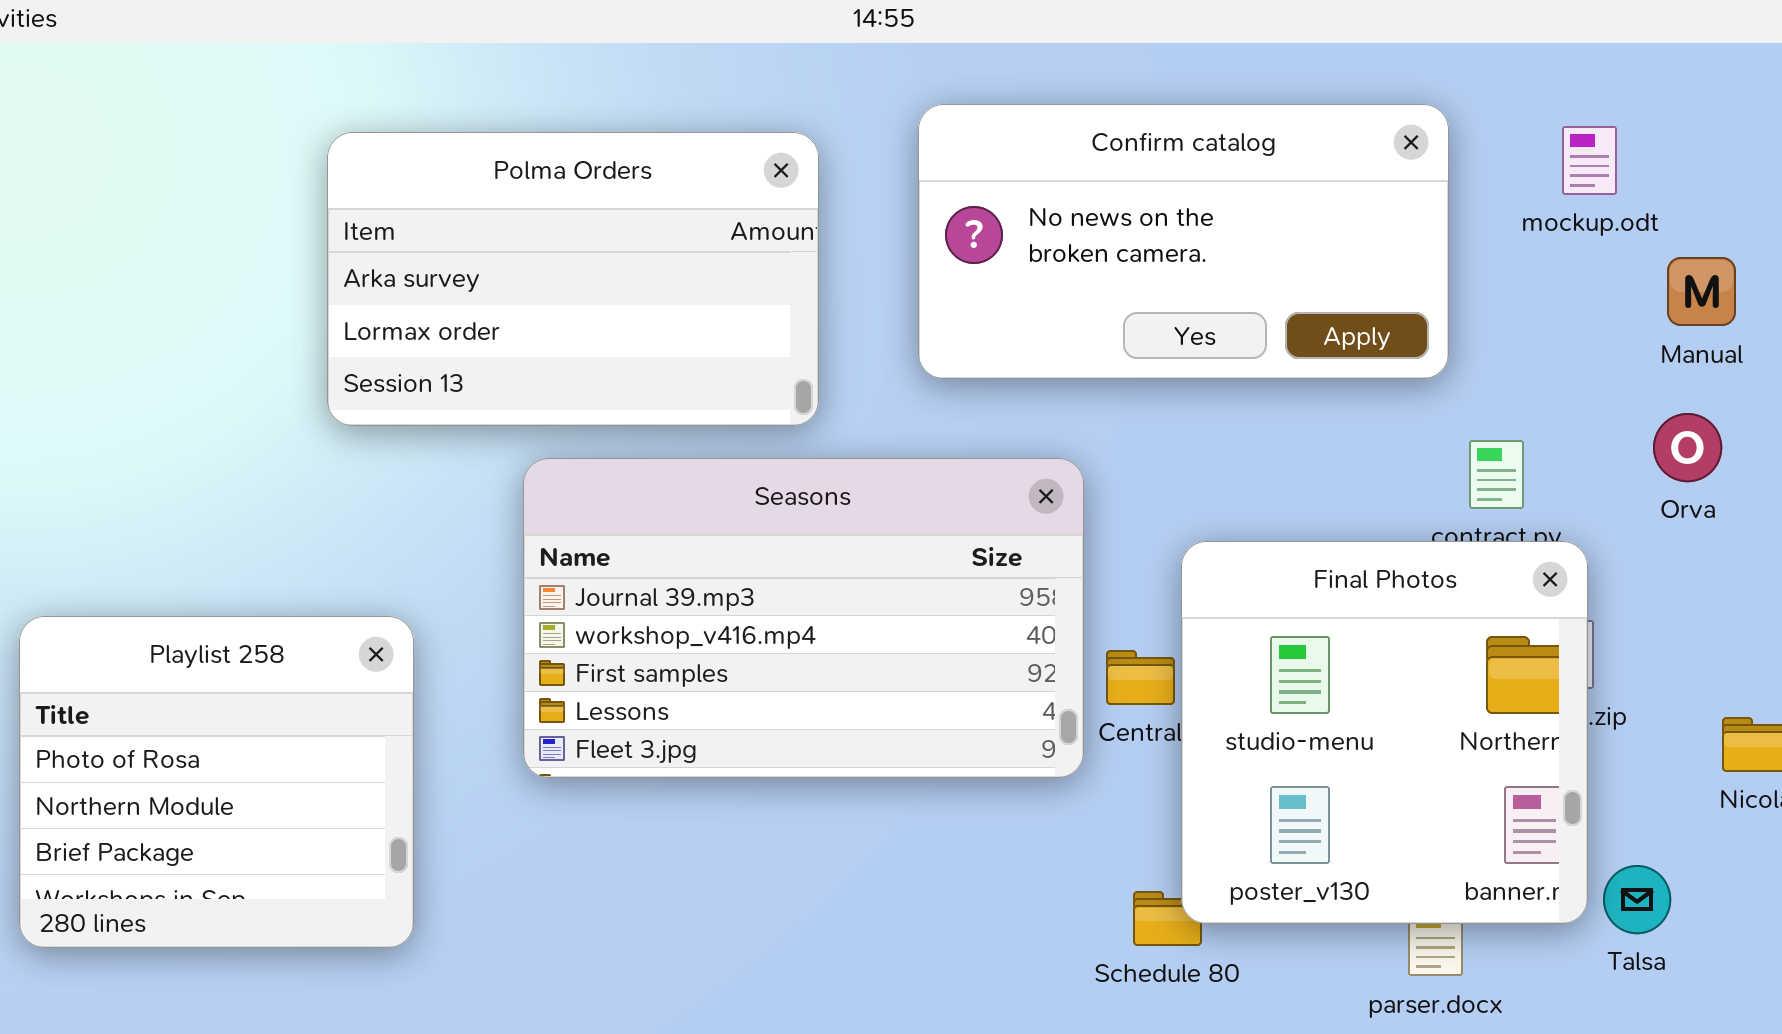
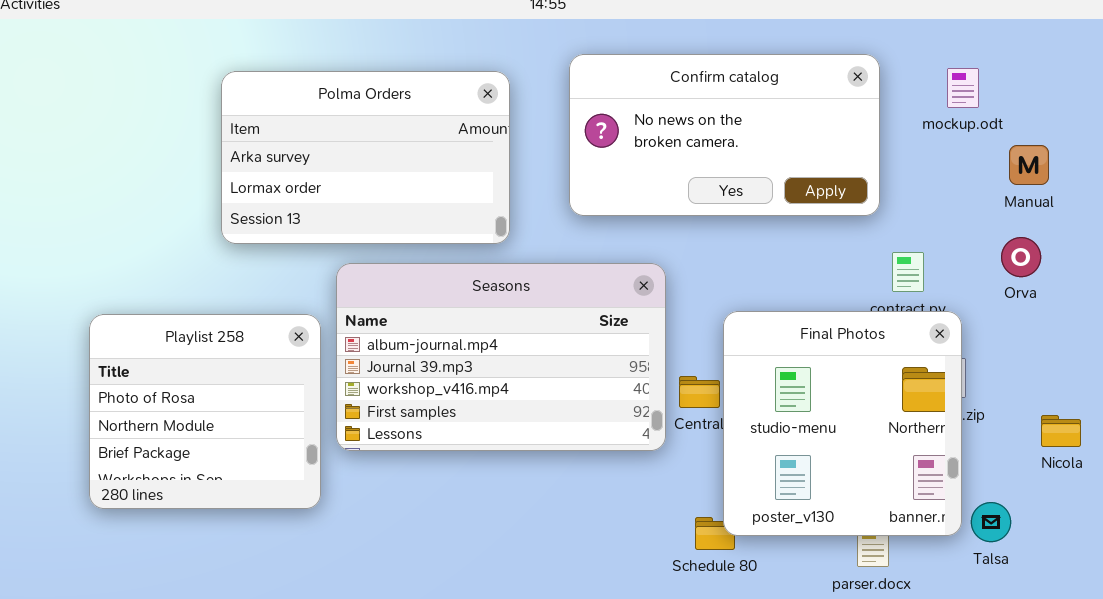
Seasons: [523,458,1084,778] -> [336,263,666,451], scrolled up 1 row
Playlist 258: [19,616,414,948] -> [89,314,321,509], moved

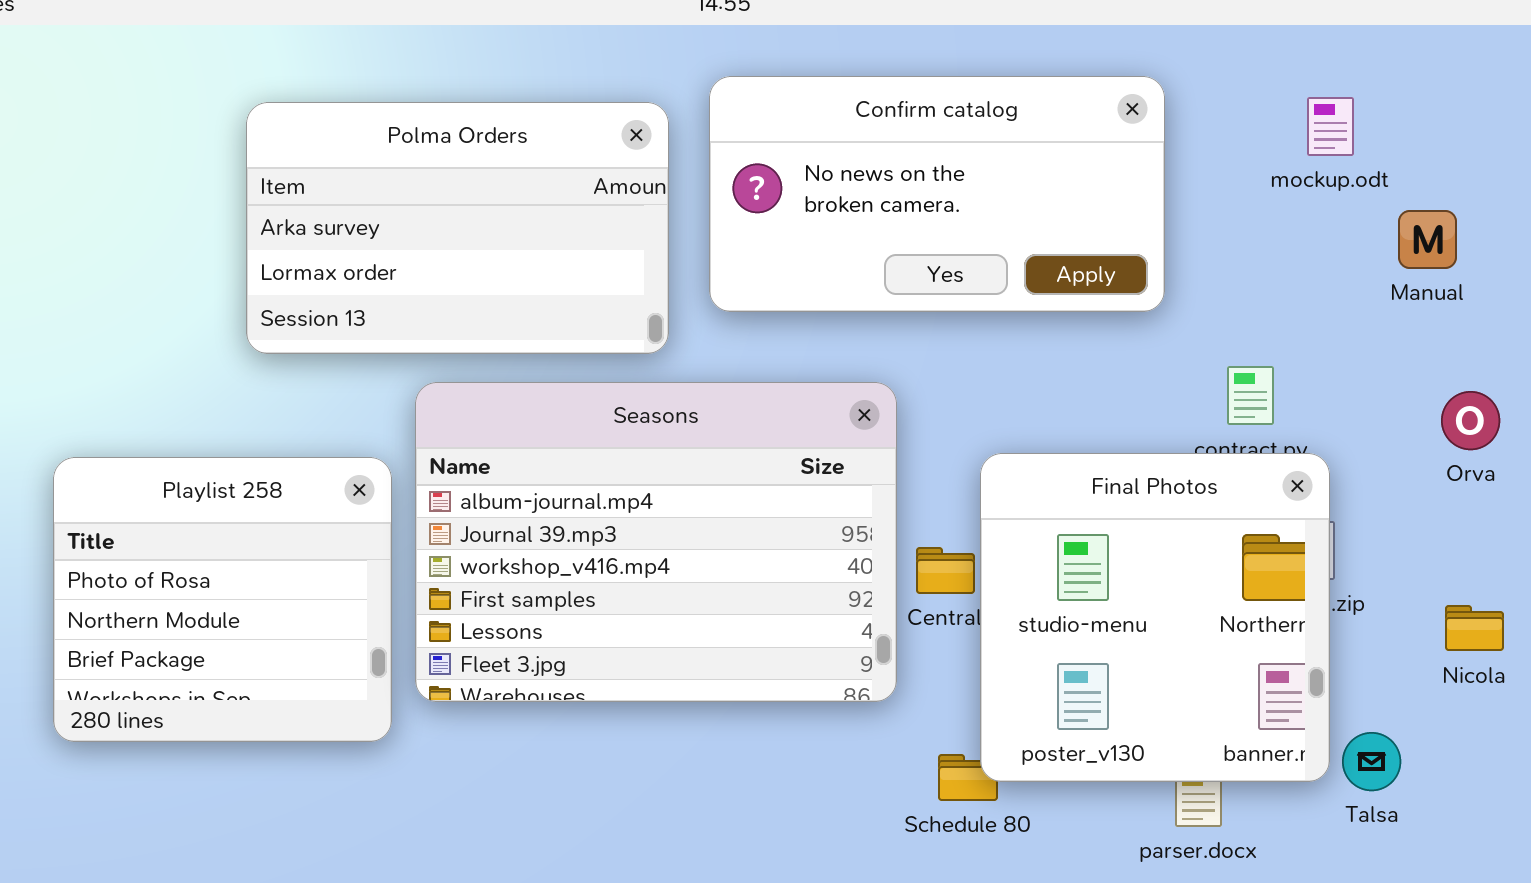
Confirm catalog: [569,54,880,216] -> [709,76,1165,312], moved
Orva: [1001,237,1041,277] -> [1441,391,1500,450], moved
Seasons: [336,263,666,451] -> [415,382,897,702], resized

